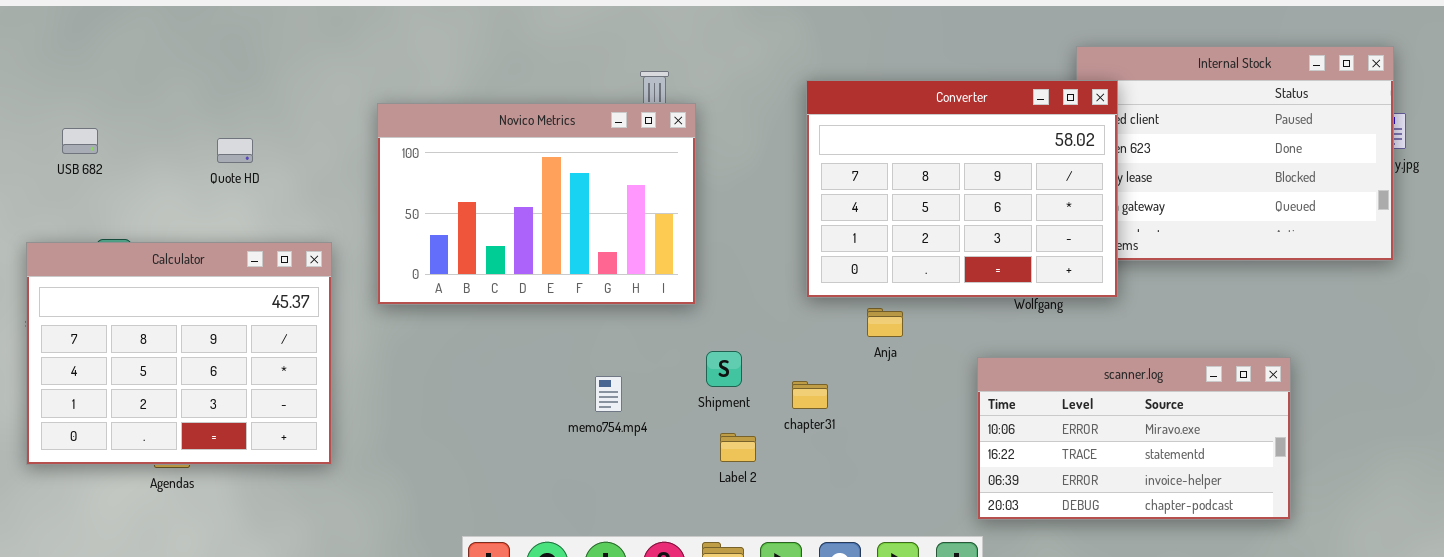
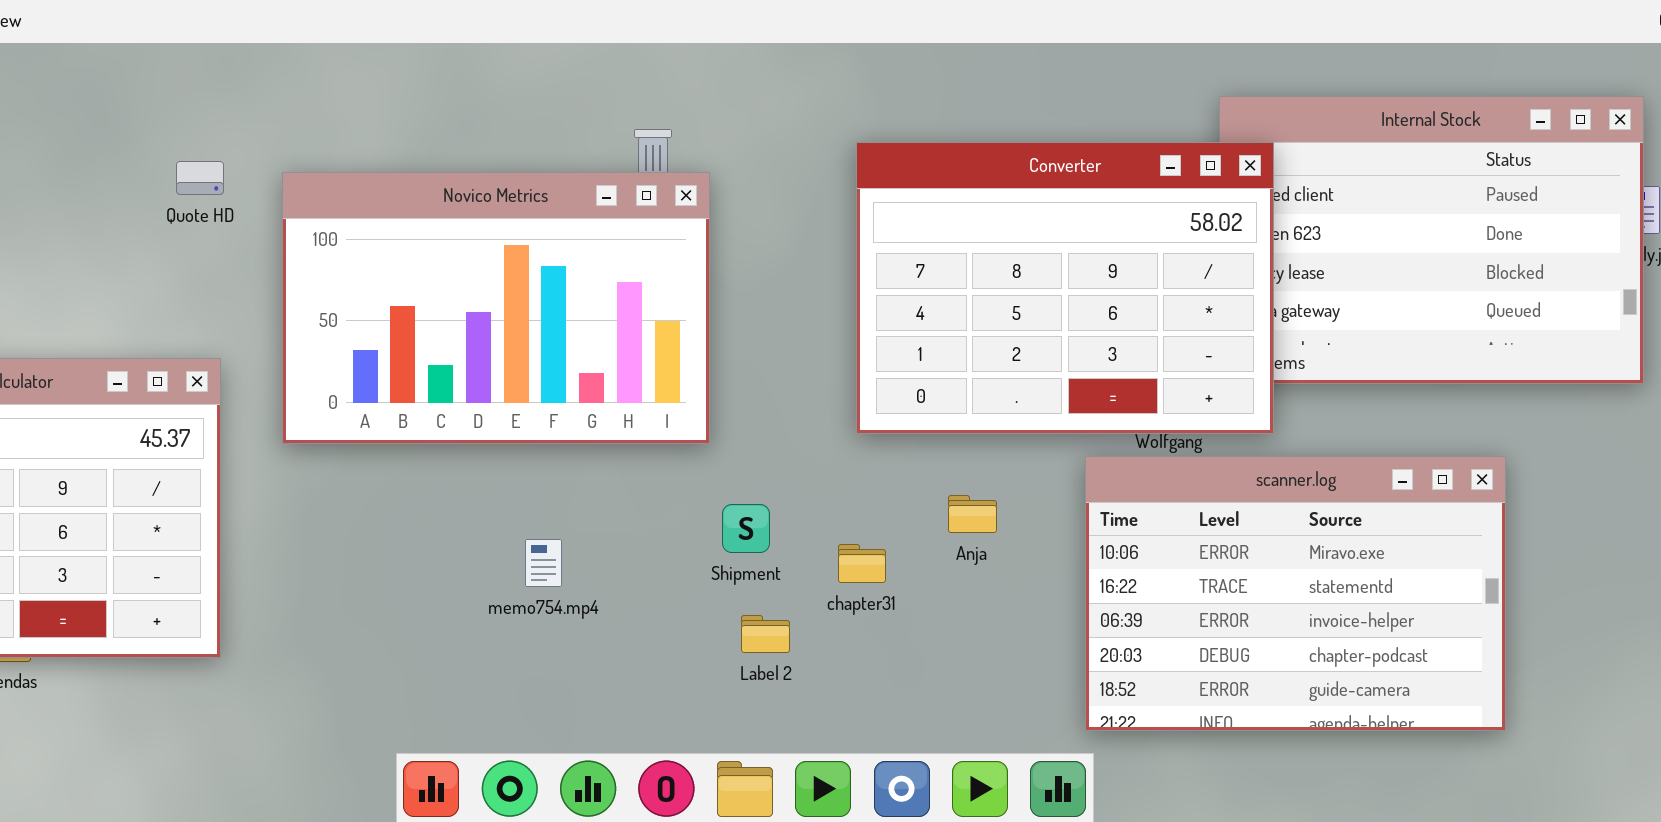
Quote HD: [217,138,253,163] -> [176,161,224,195], moved
Anja: [867,308,903,337] -> [948,495,997,533], moved
scanner.log: [977,357,1291,520] -> [1085,456,1506,731], resized
memo754.mp4: [595,376,622,412] -> [525,539,562,587], moved

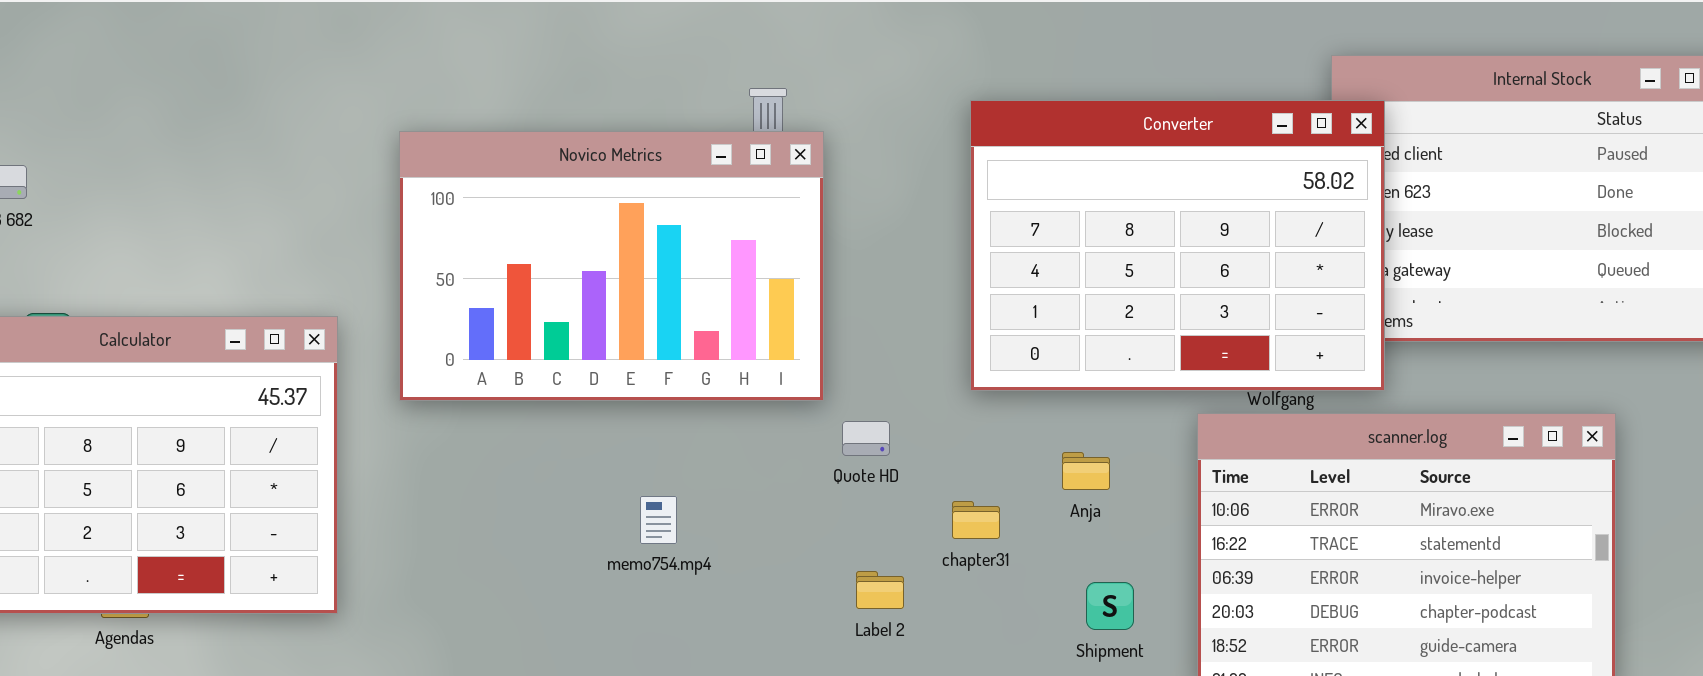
Quote HD: [176,161,224,195] -> [842,421,890,456], moved
Shipment: [722,504,770,553] -> [1086,582,1134,630], moved

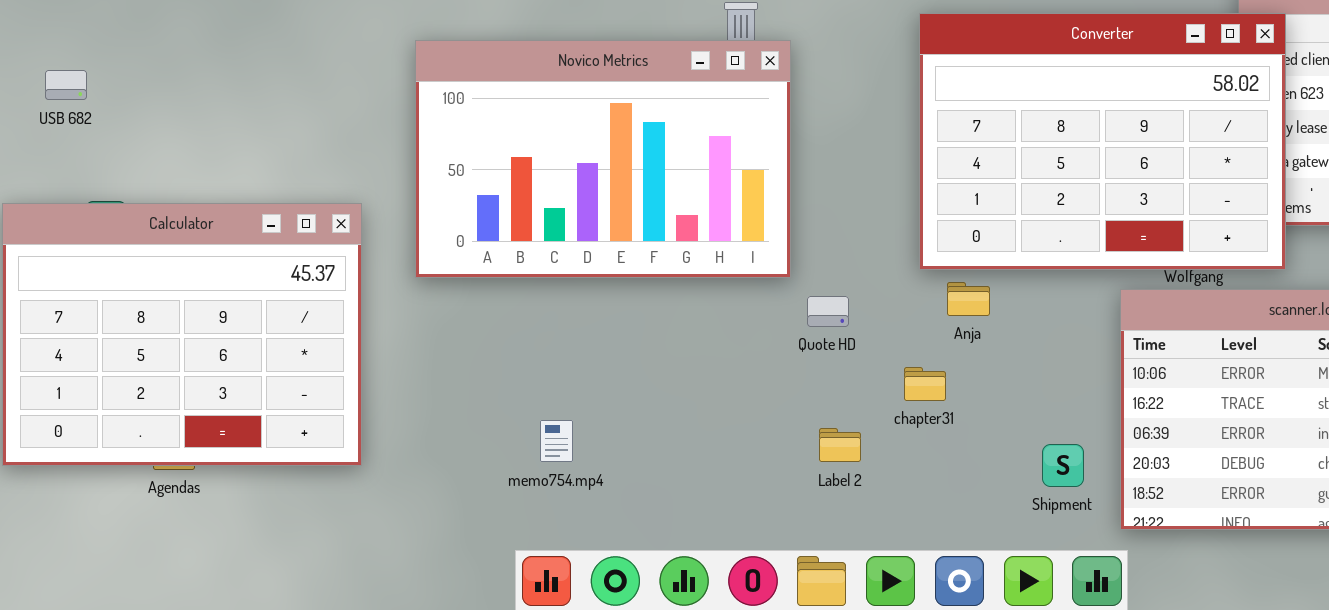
Anja: [1062,452,1110,490] -> [947,282,990,316], moved
memo754.mp4: [640,496,677,544] -> [540,420,573,462], moved
Shipment: [1086,582,1134,630] -> [1042,444,1084,487], moved

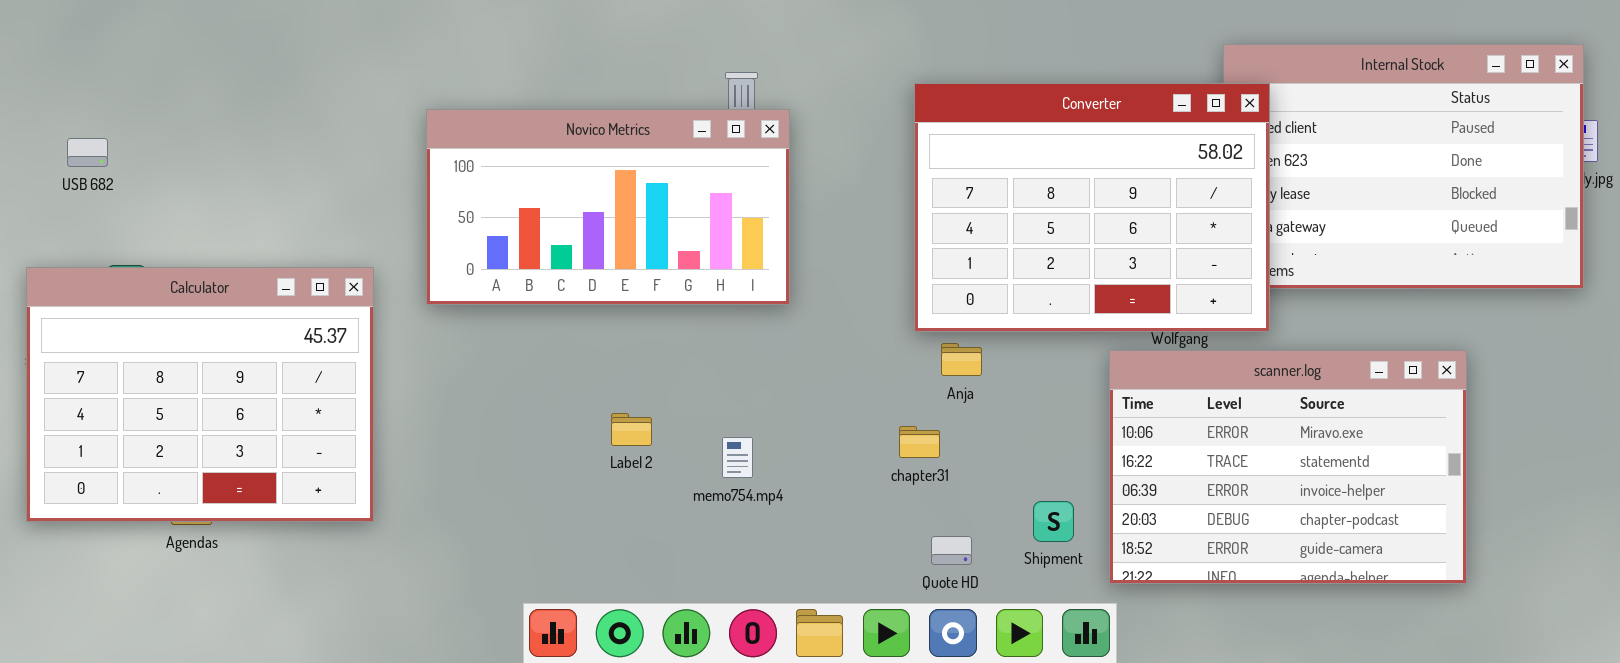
Novico Metrics: [415,40,791,278] -> [426,109,790,305], resized
Quote HD: [807,296,849,327] -> [931,536,972,565], moved
memo754.mp4: [540,420,573,462] -> [722,437,753,478], moved
Label 2: [819,428,861,462] -> [611,413,652,446], moved

